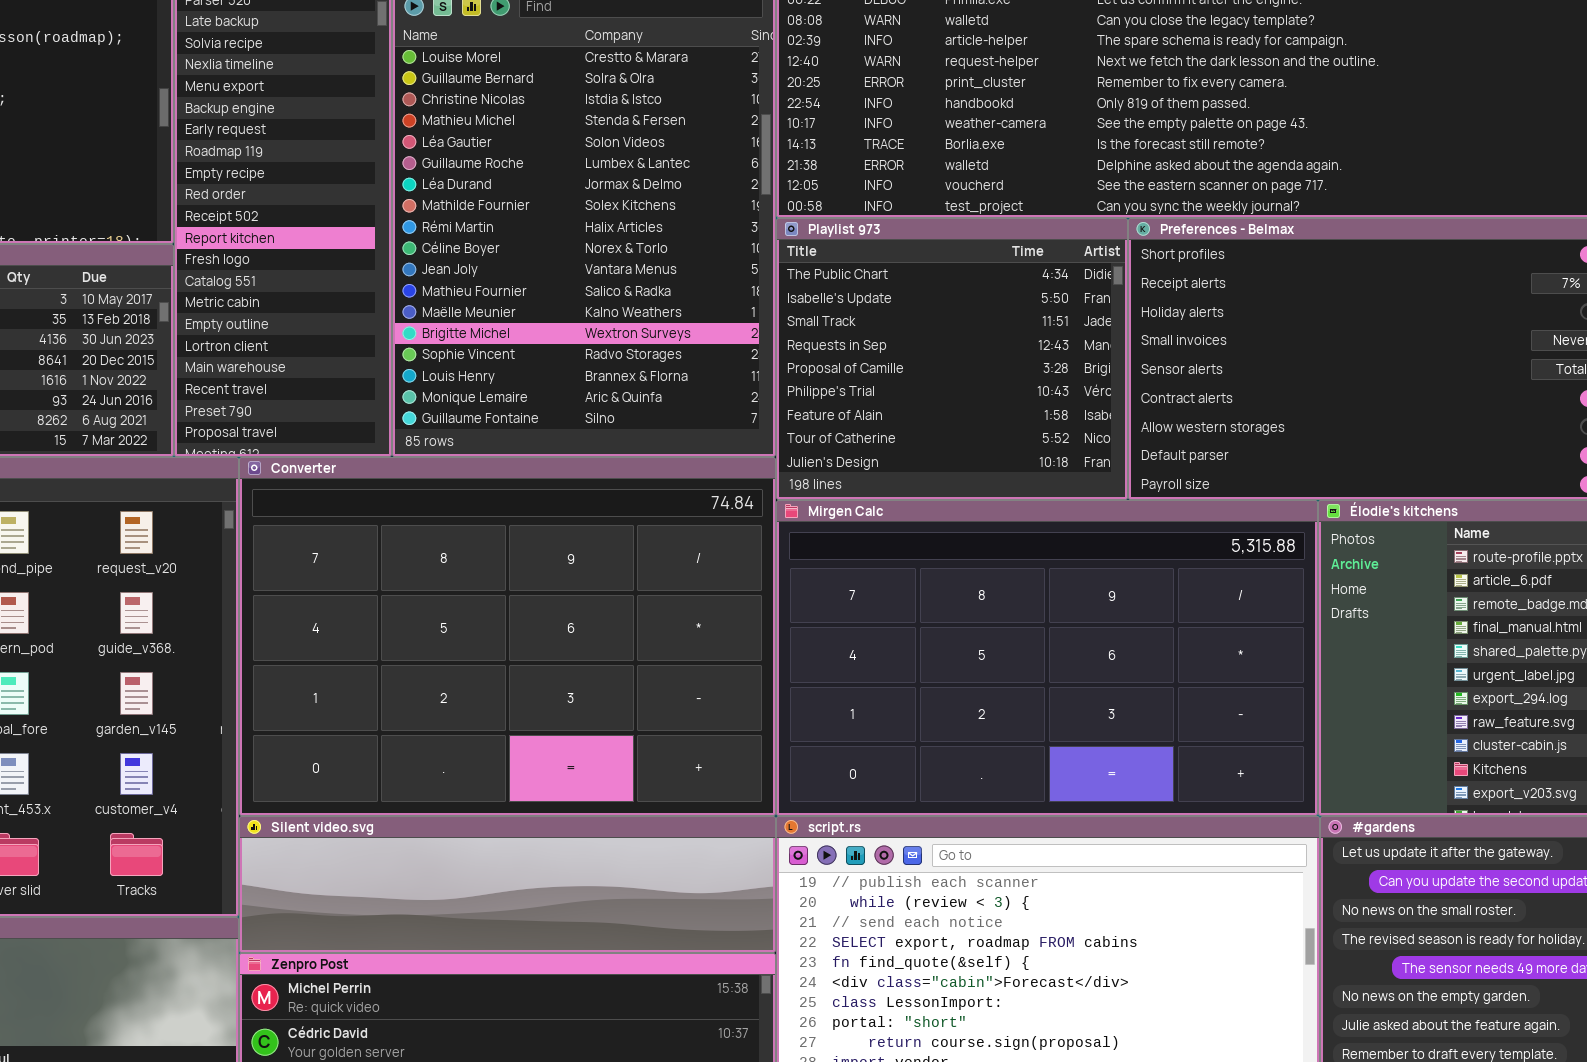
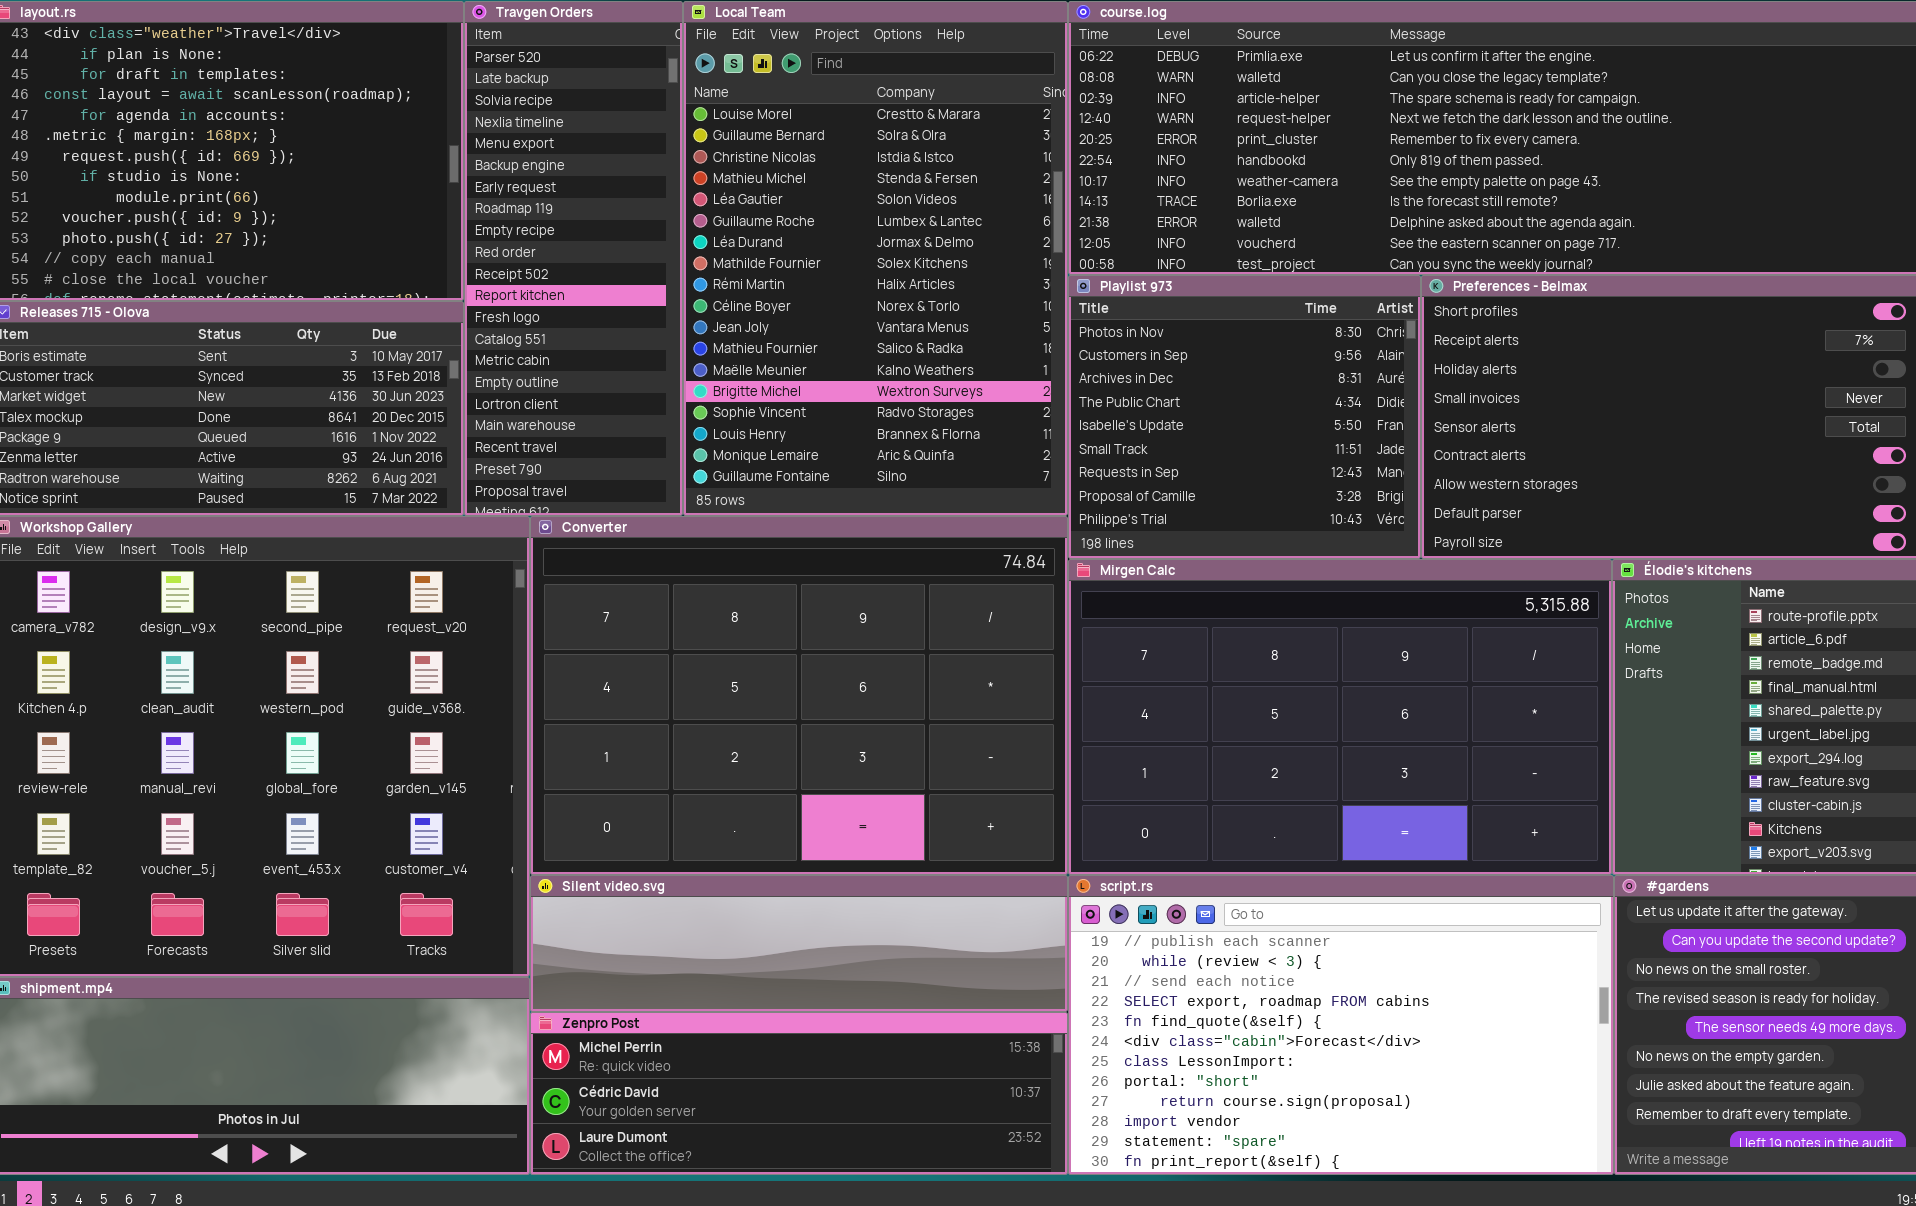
Playlist 973: [776,218,1128,500] -> [1068,275,1421,559], scrolled up 3 rows

